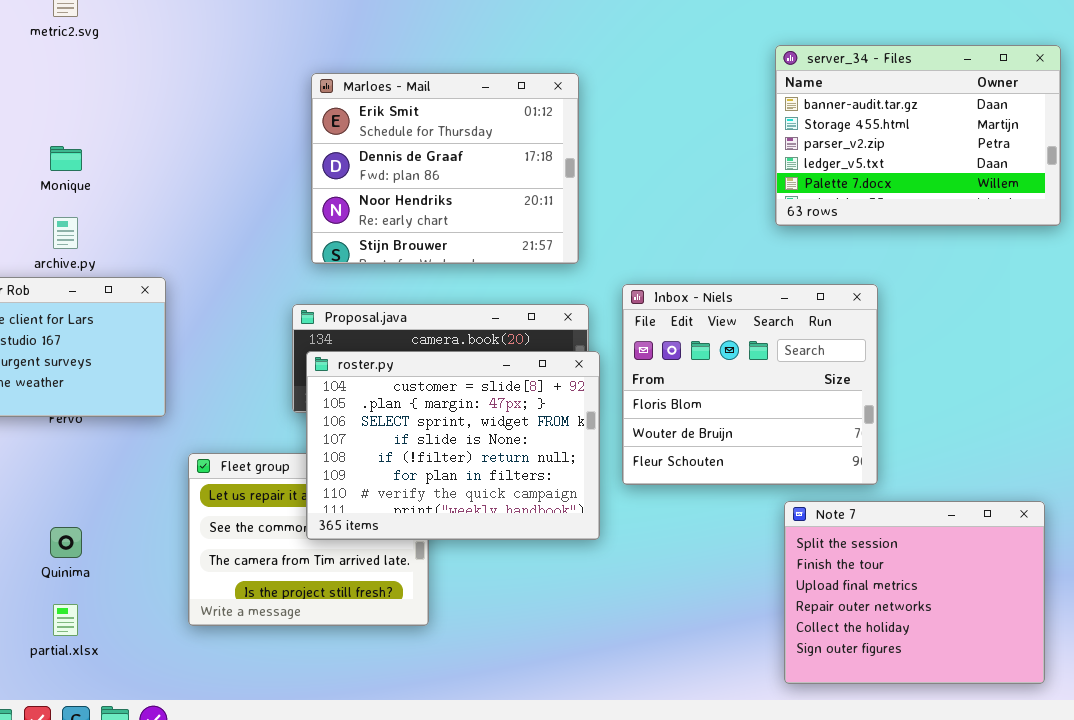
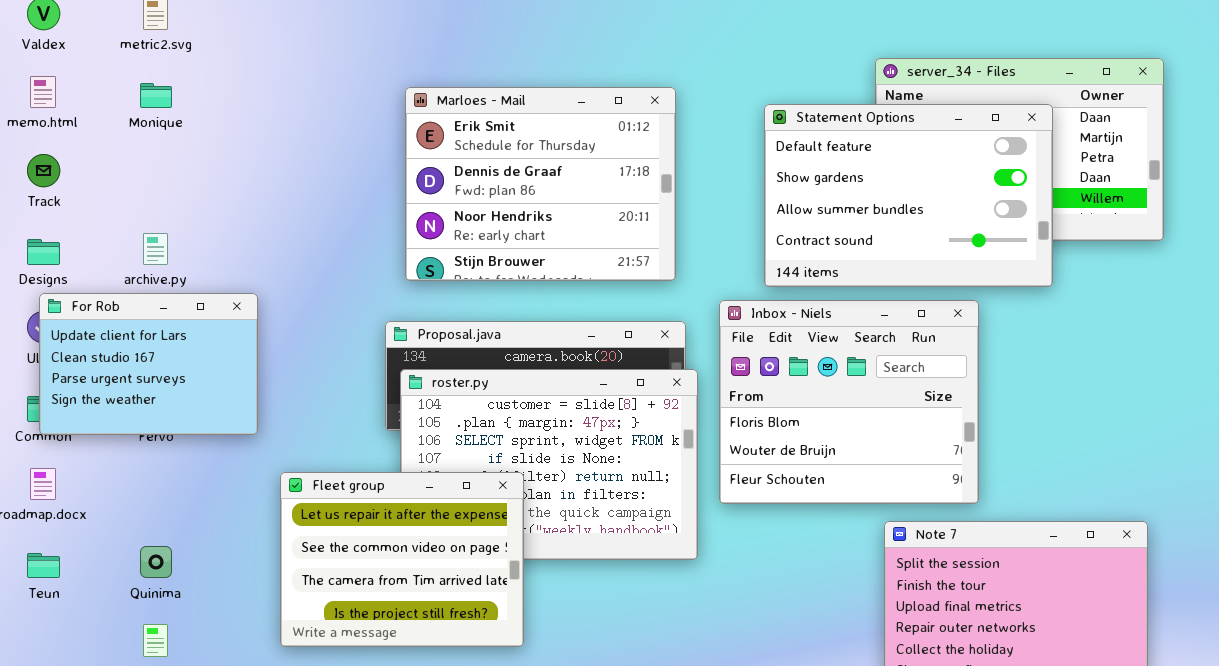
Statement Options: none -> [764,104,1053,287], opened
Monique: [50,146,82,171] -> [140,83,172,108], moved
Fleet group: [188,453,429,626] -> [280,472,524,647], raised

